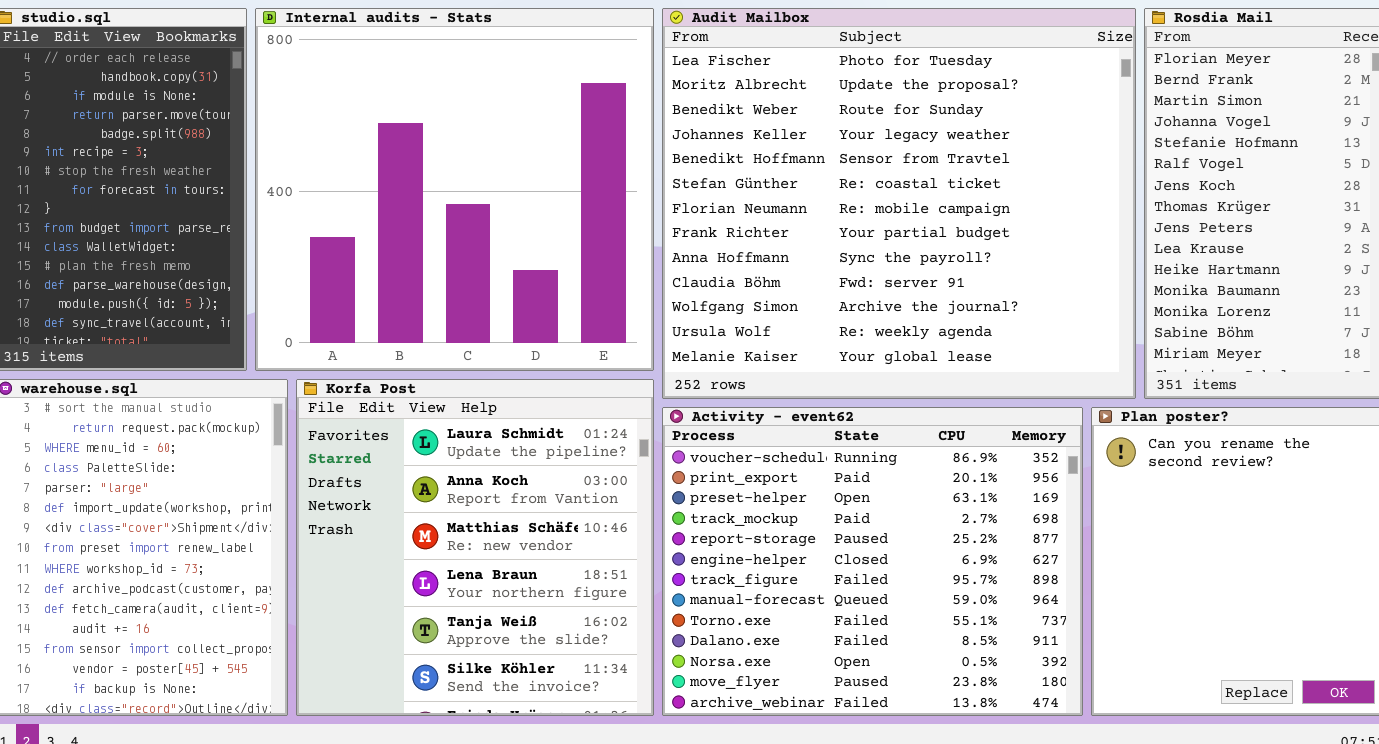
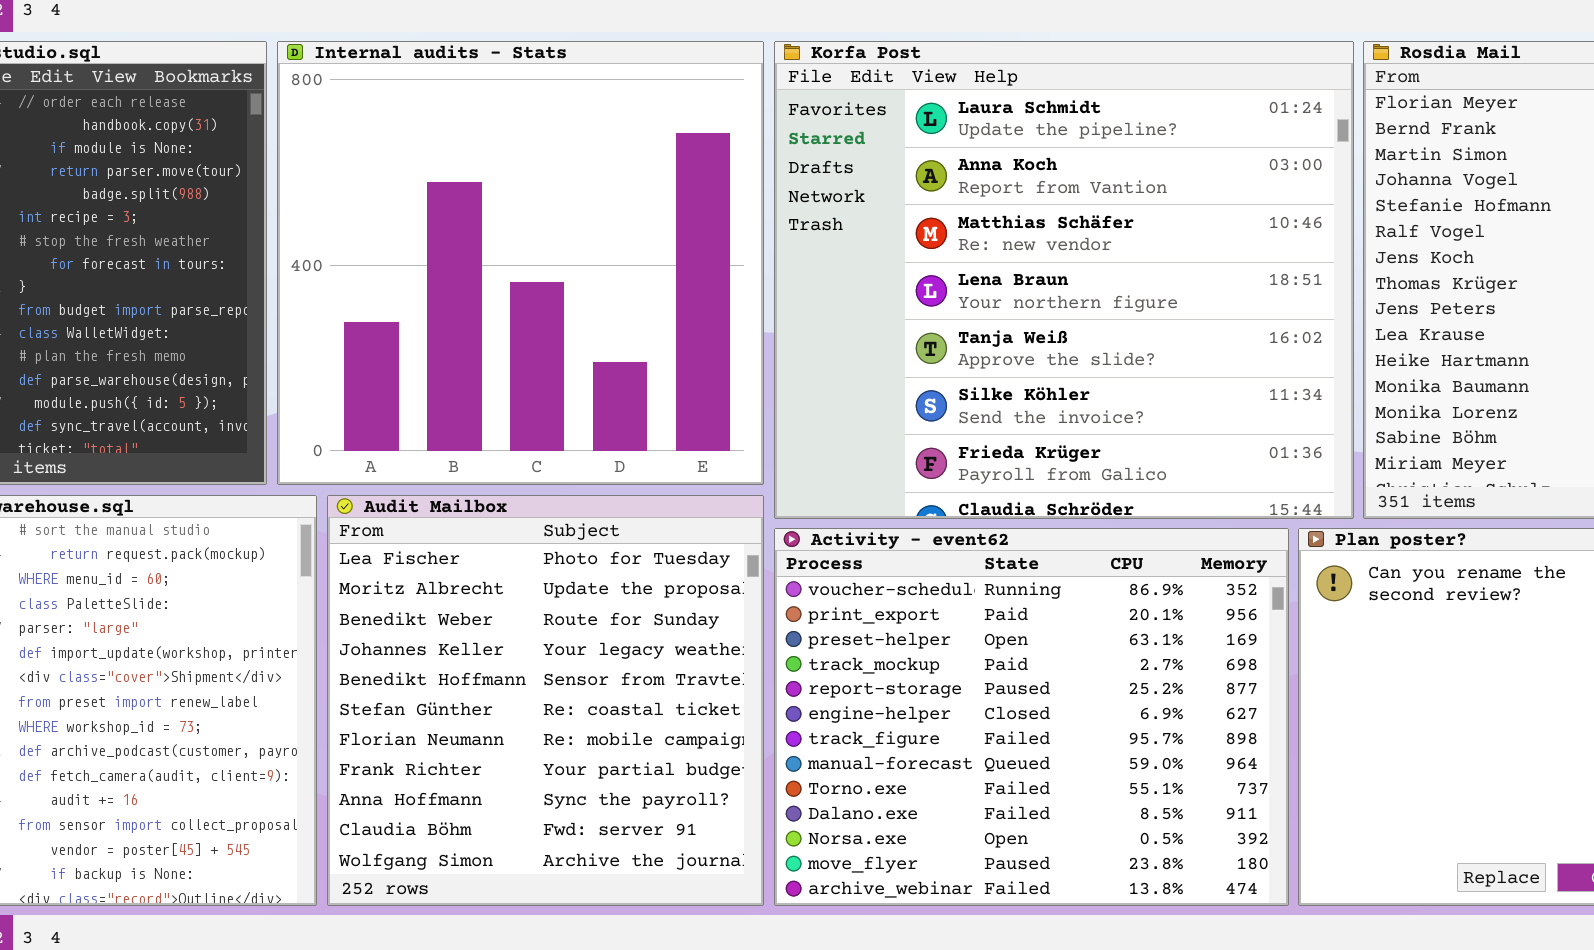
Audit Mailbox: [662,8,1136,399] -> [327,495,764,906], moved, resized
Korfa Post: [296,379,654,716] -> [774,41,1354,519], moved, resized

